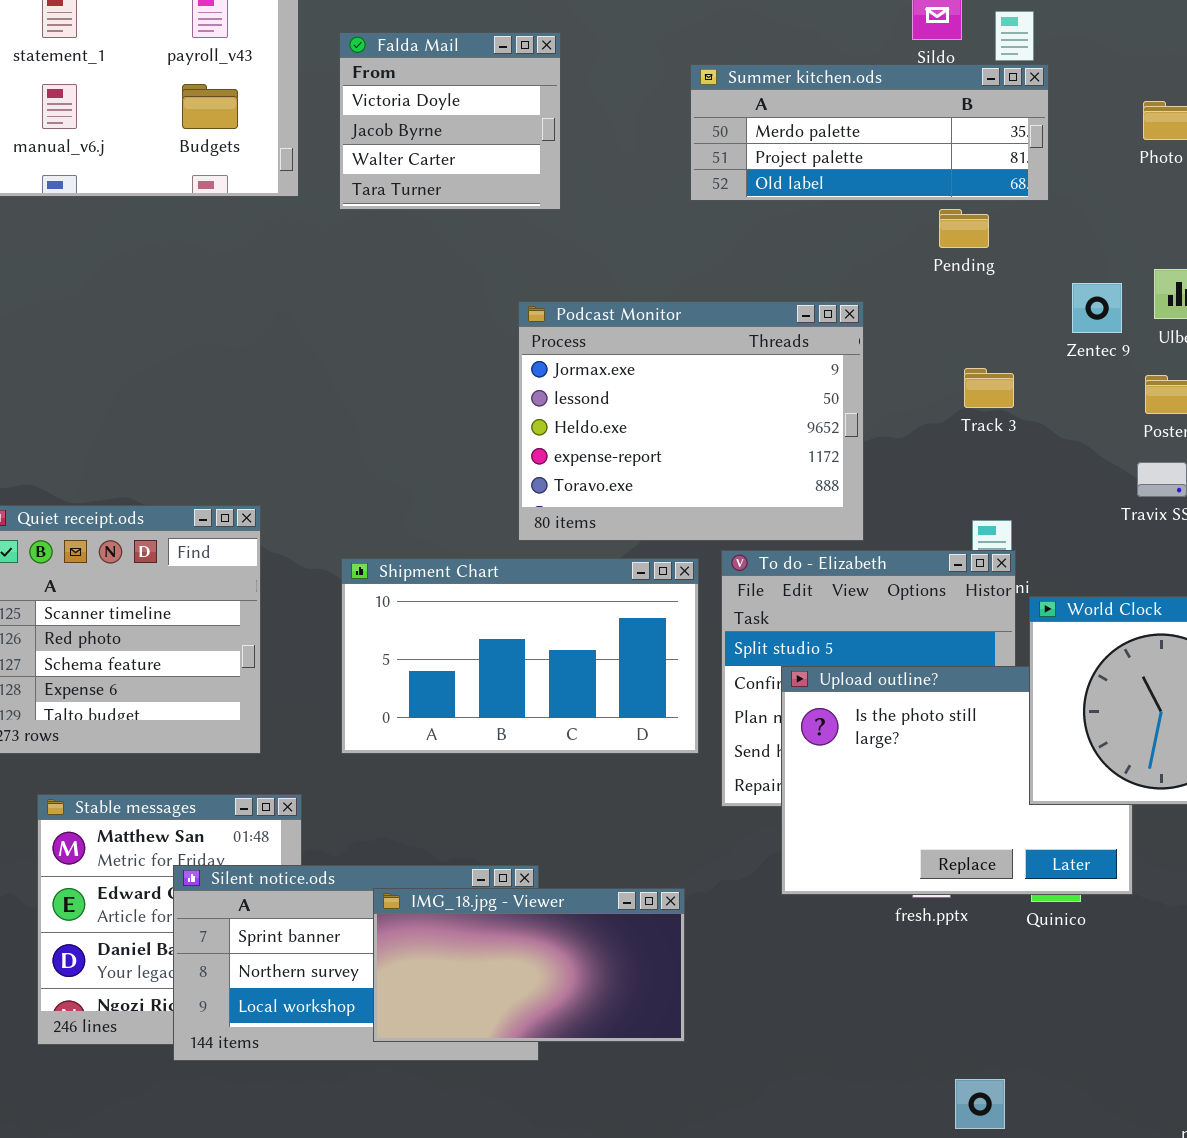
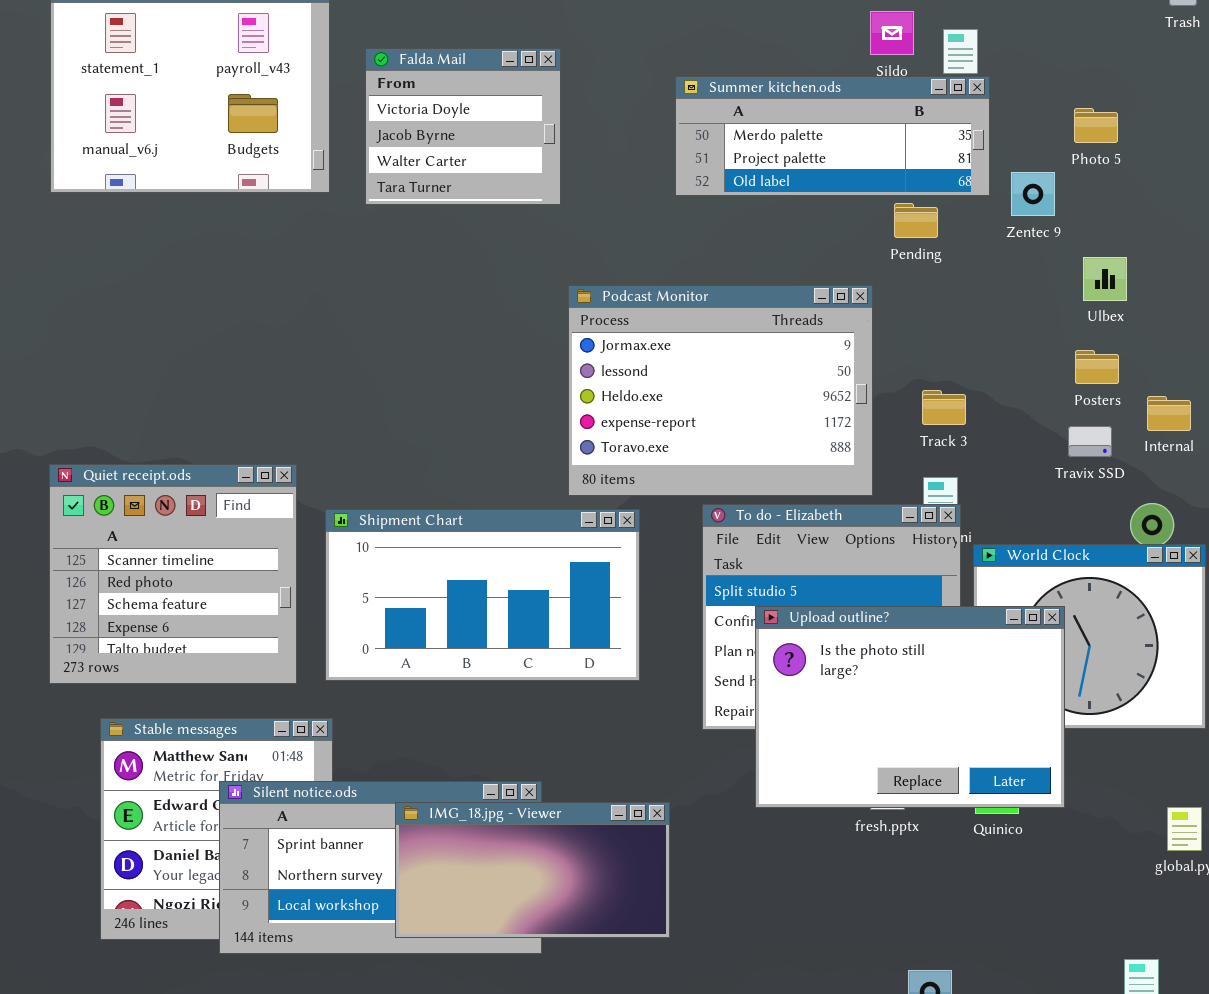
Zentec 9: [1072,283,1122,333] -> [1011,172,1055,216], moved
Podcast Monitor: [518,301,864,541] -> [568,285,873,496], moved
Track 3: [964,368,1014,408] -> [922,390,966,425], moved
Shipment Chart: [341,558,699,754] -> [325,509,640,681], moved
Upload outline?: [781,666,1133,895] -> [755,606,1065,808], raised

